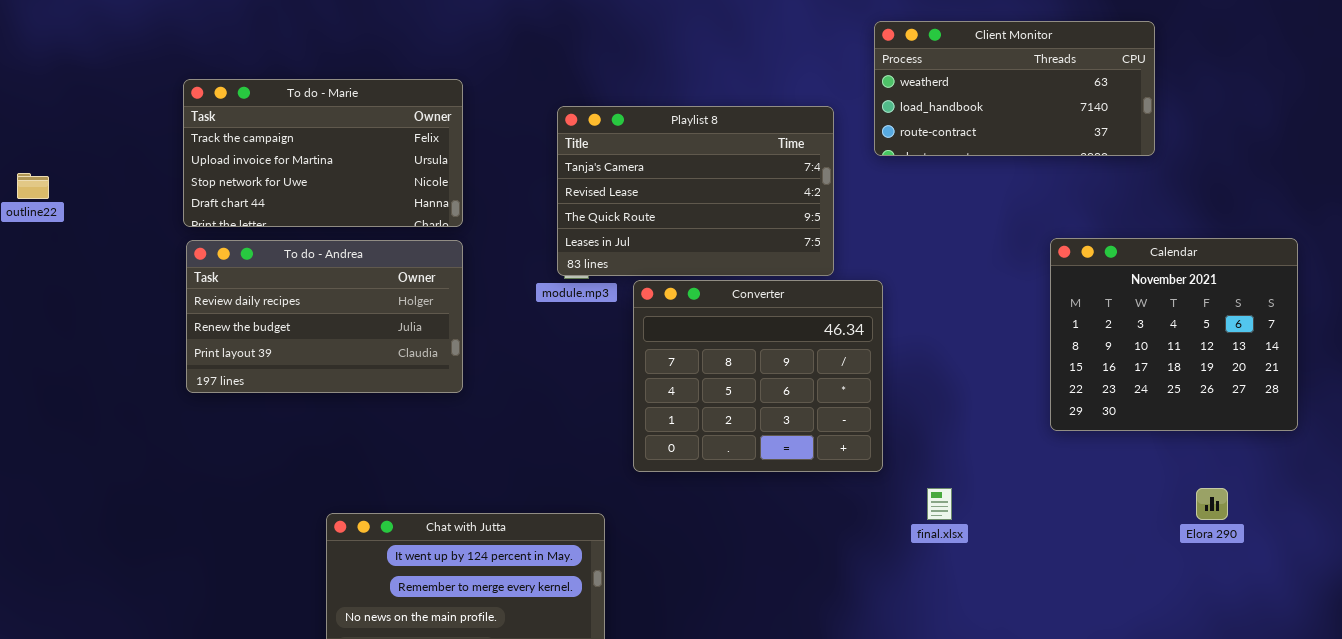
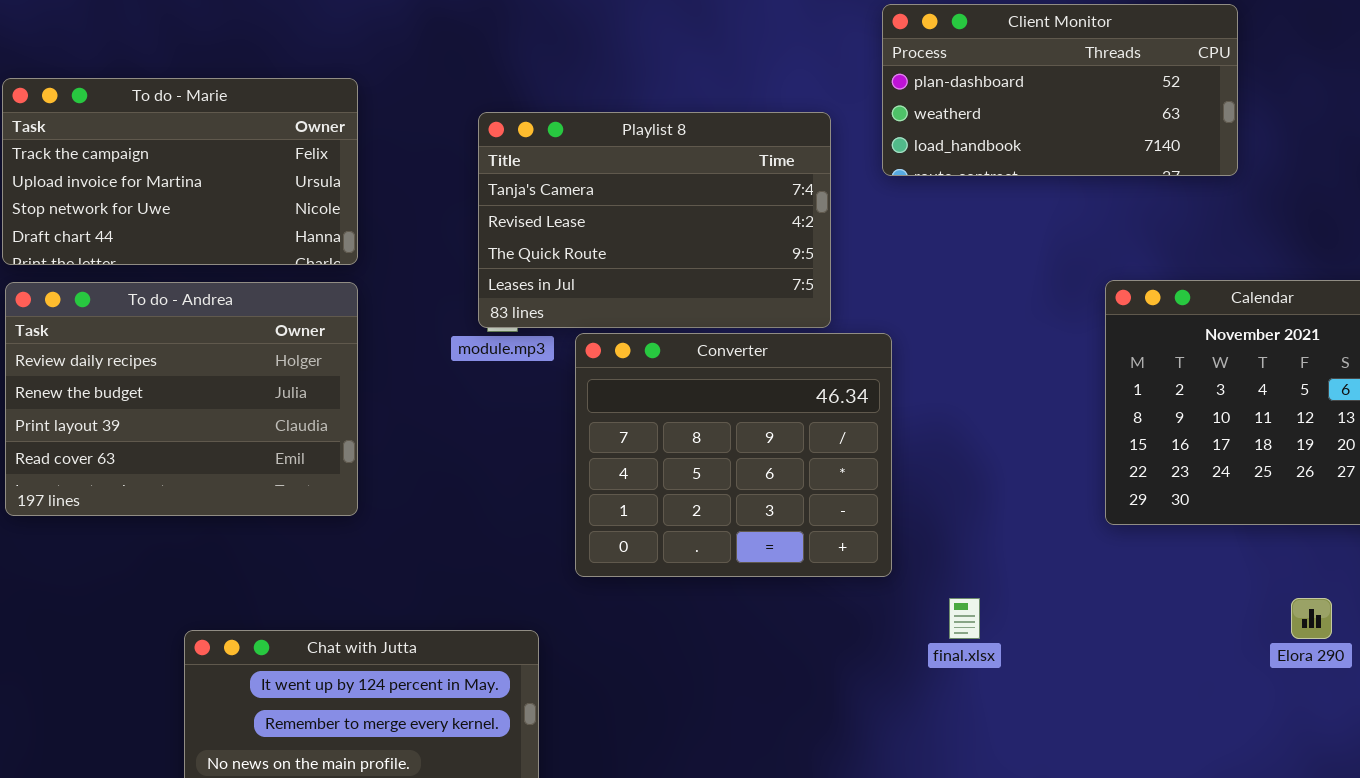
Client Monitor: [874,21,1155,156] -> [882,4,1238,176], scrolled up 1 row
To do - Andrea: [186,240,463,393] -> [5,282,358,516], resized

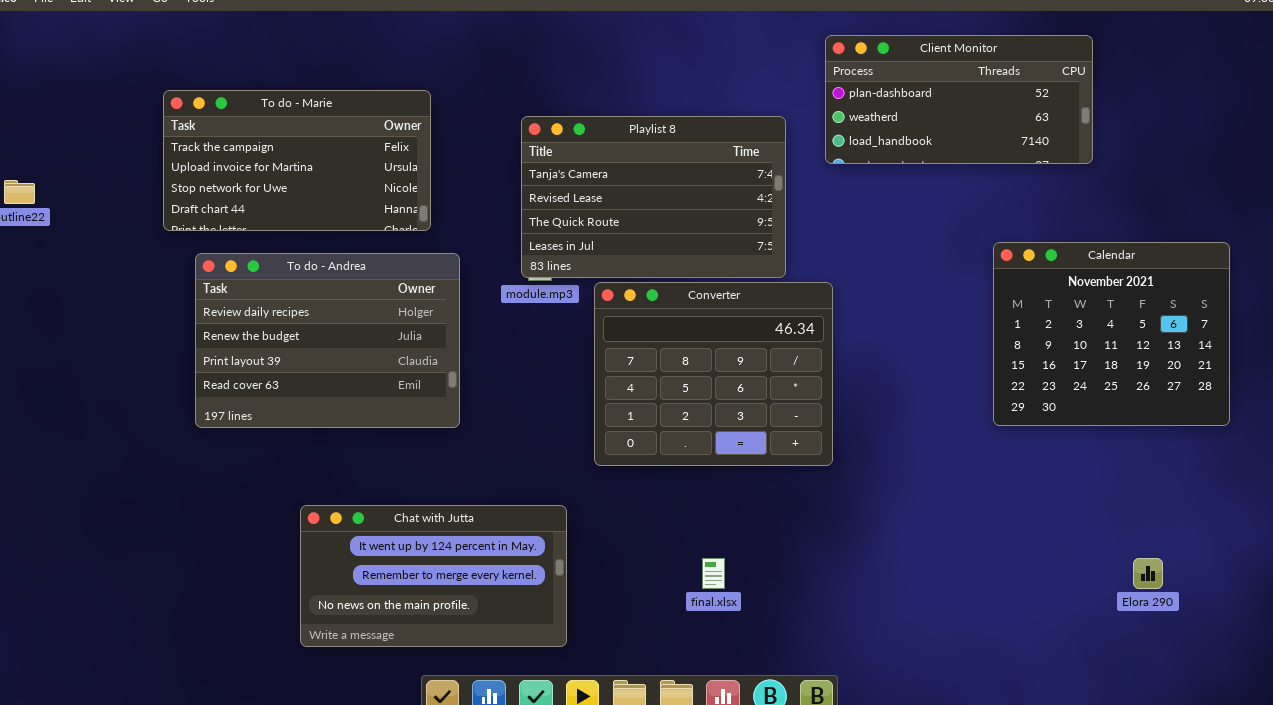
To do - Andrea: [5,282,358,516] -> [195,253,460,428], moved
final.xlsx: [949,598,980,639] -> [702,558,725,589], moved
Elora 290: [1291,598,1332,639] -> [1133,558,1163,589], moved

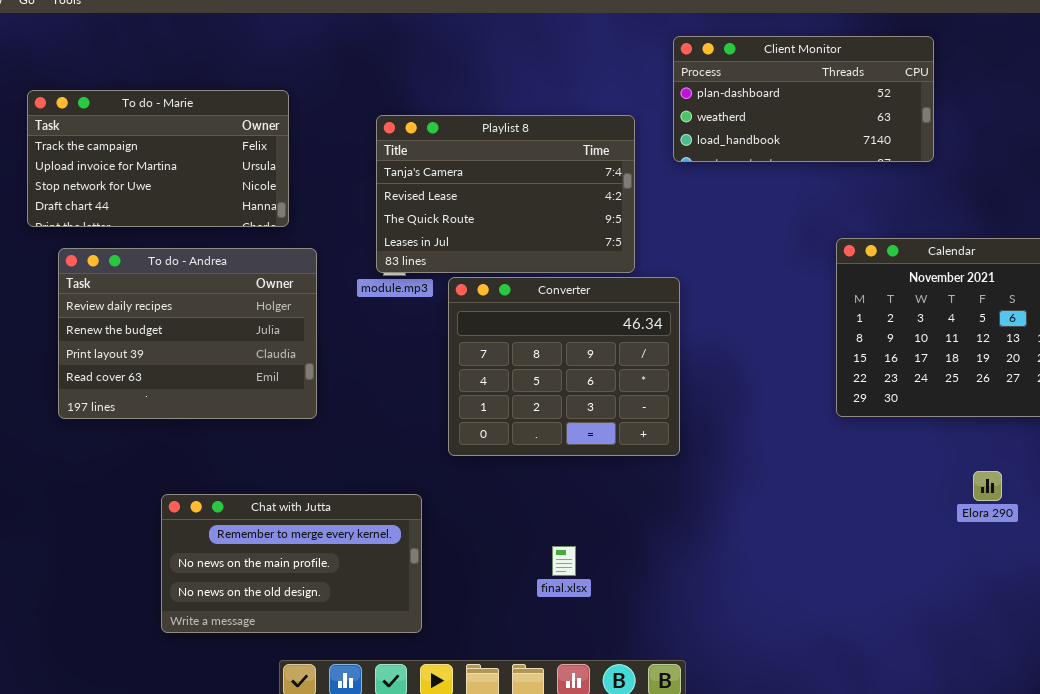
Chat with Jutta: [300,505,567,647] -> [161,494,422,633], scrolled down 1 row
Elora 290: [1133,558,1163,589] -> [973,471,1002,501], moved

